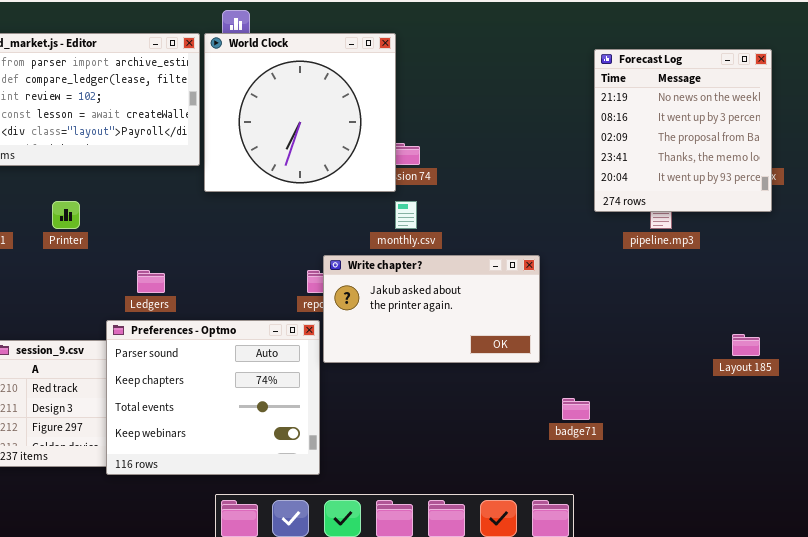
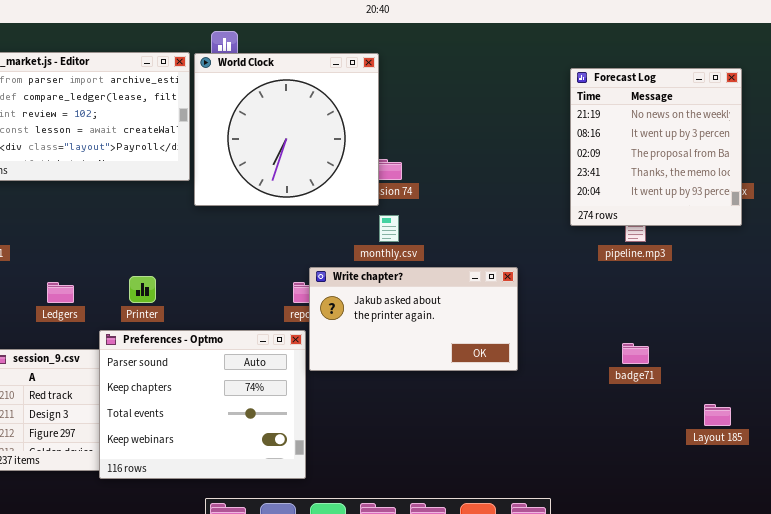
Printer: [52,201,80,229] -> [129,276,156,303], moved
Ledgers: [137,270,165,293] -> [47,282,74,303], moved
Layout 185: [732,334,760,356] -> [704,404,731,426], moved
badge71: [562,398,590,420] -> [622,343,649,364], moved

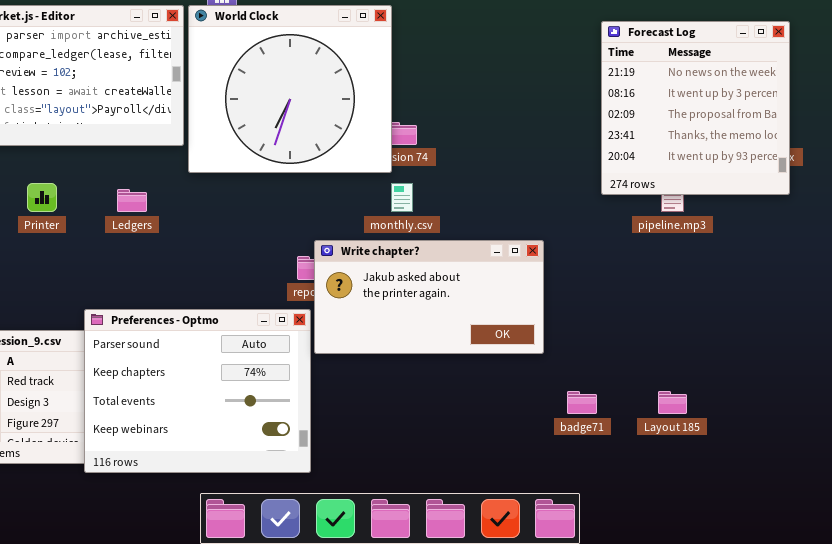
Printer: [129,276,156,303] -> [27,183,57,212], moved
Ledgers: [47,282,74,303] -> [117,189,147,212], moved
badge71: [622,343,649,364] -> [567,391,597,414], moved
Layout 185: [704,404,731,426] -> [658,391,687,414], moved

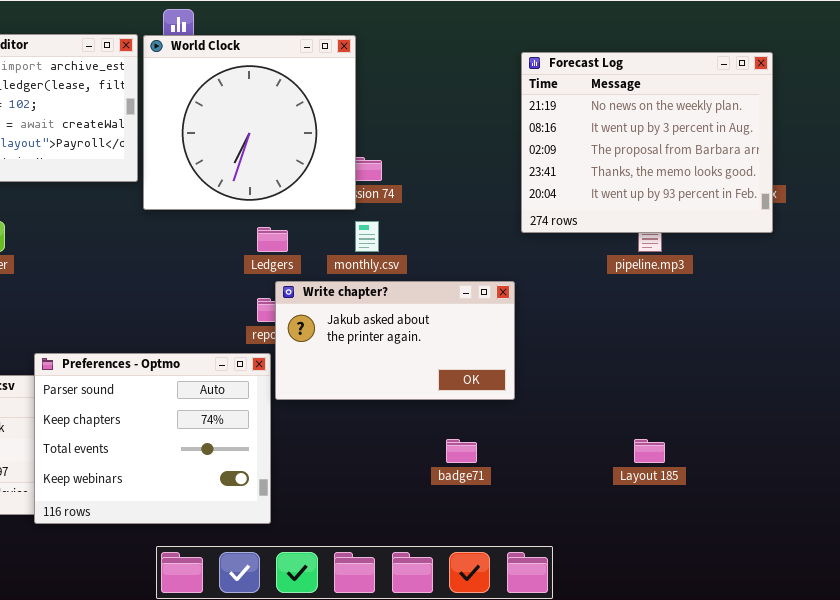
Forecast Log: [601,21,790,195] -> [521,52,773,233], resized
Ledgers: [117,189,147,212] -> [257,227,288,252], moved
badge71: [567,391,597,414] -> [446,439,477,463], moved

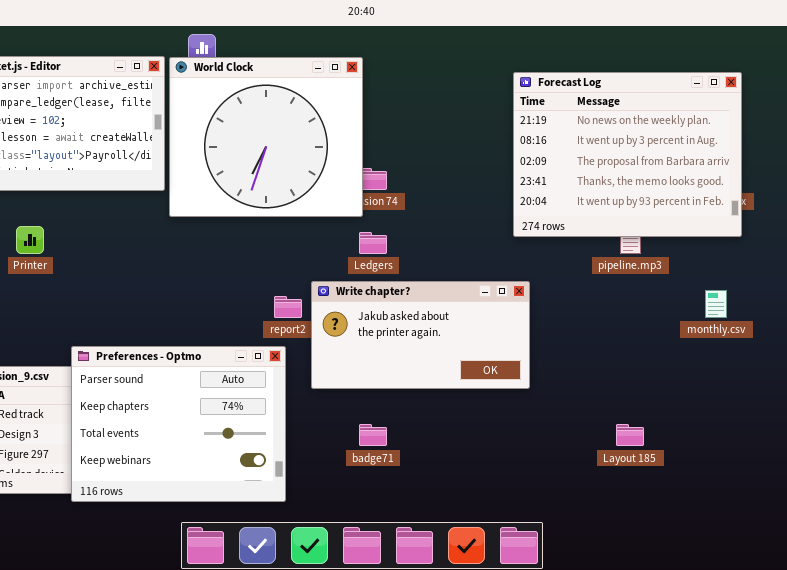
monthly.csv: [355,221,379,252] -> [705,290,727,318], moved
Ledgers: [257,227,288,252] -> [359,232,387,254], moved
Write chapter?: [275,281,515,400] -> [311,281,530,389], moved
badge71: [446,439,477,463] -> [359,424,387,446], moved

